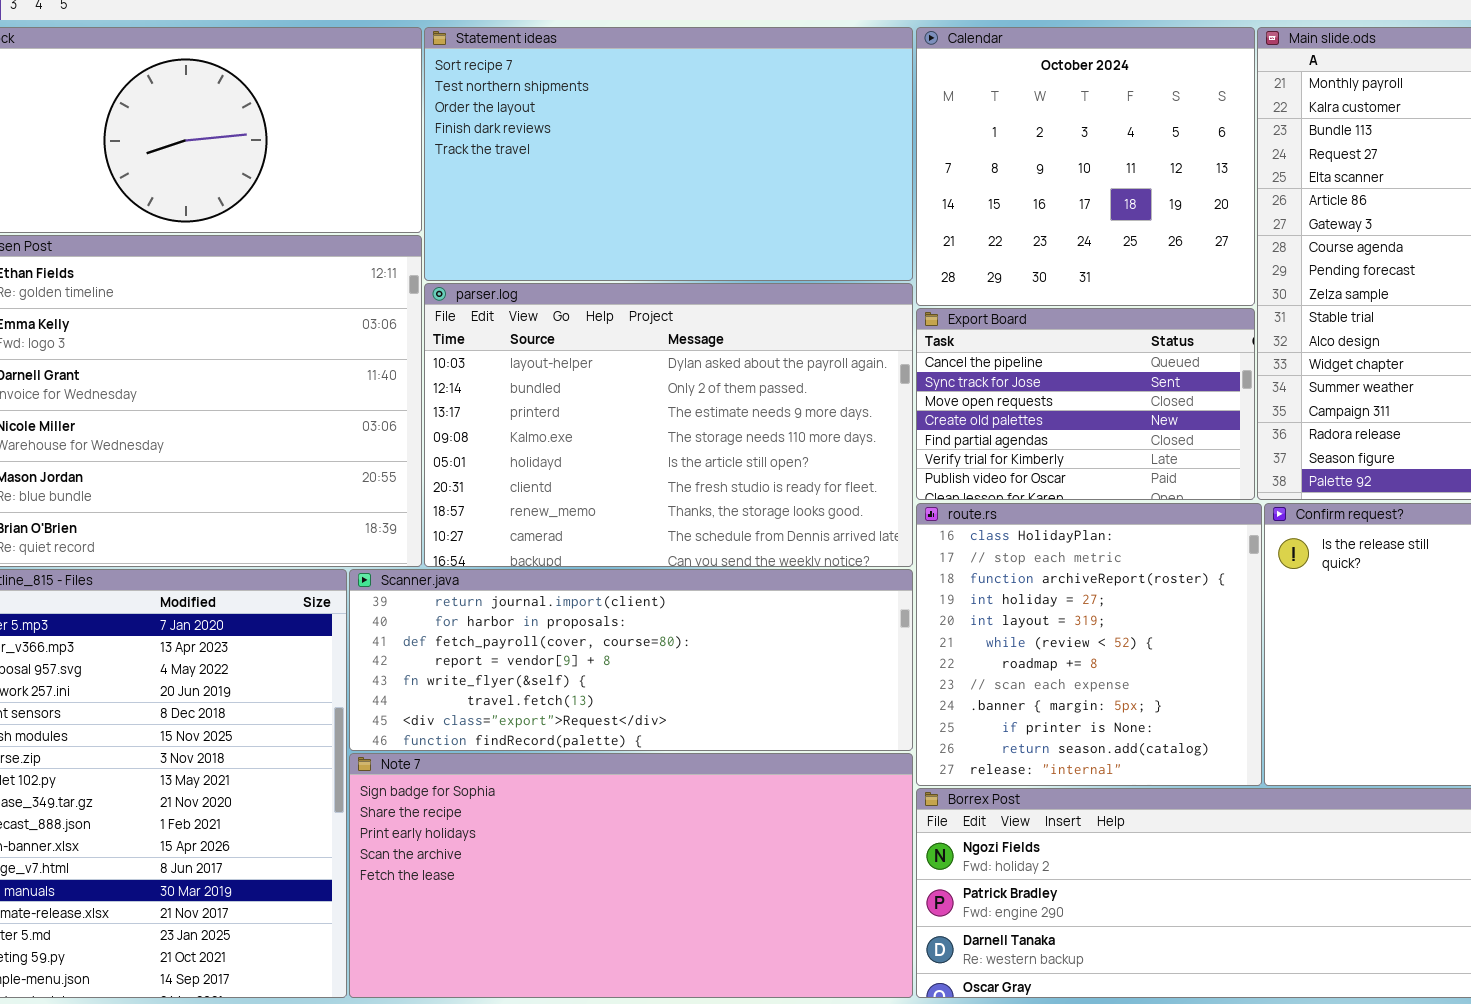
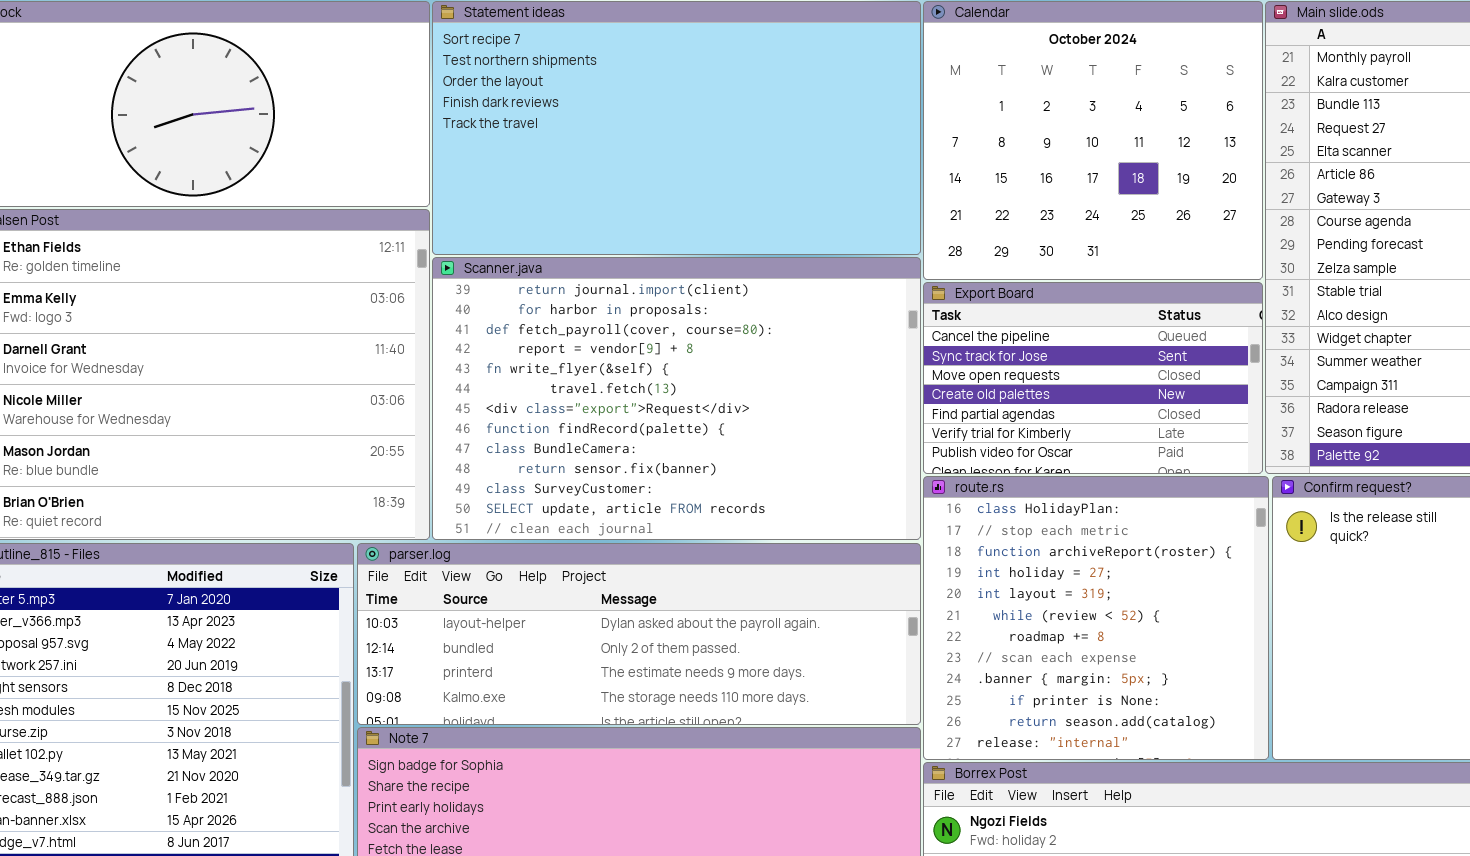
parser.log: [424,283,913,567] -> [357,543,921,725], moved, resized
Scanner.java: [349,569,913,751] -> [432,257,921,540], moved, resized

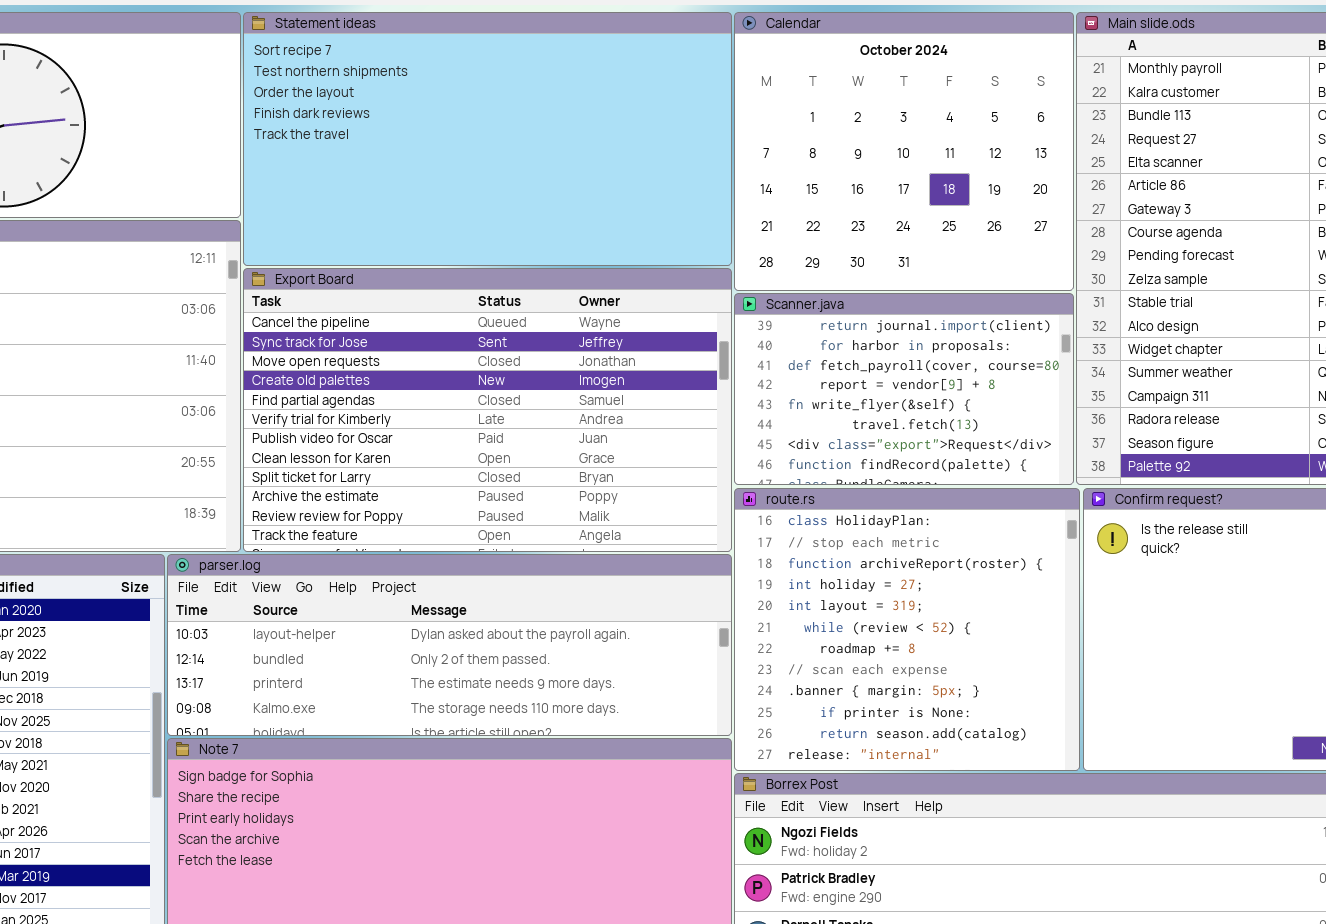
Scanner.java: [432,257,921,540] -> [734,293,1074,485], moved, resized
Export Board: [923,282,1263,474] -> [243,268,732,552], moved, resized

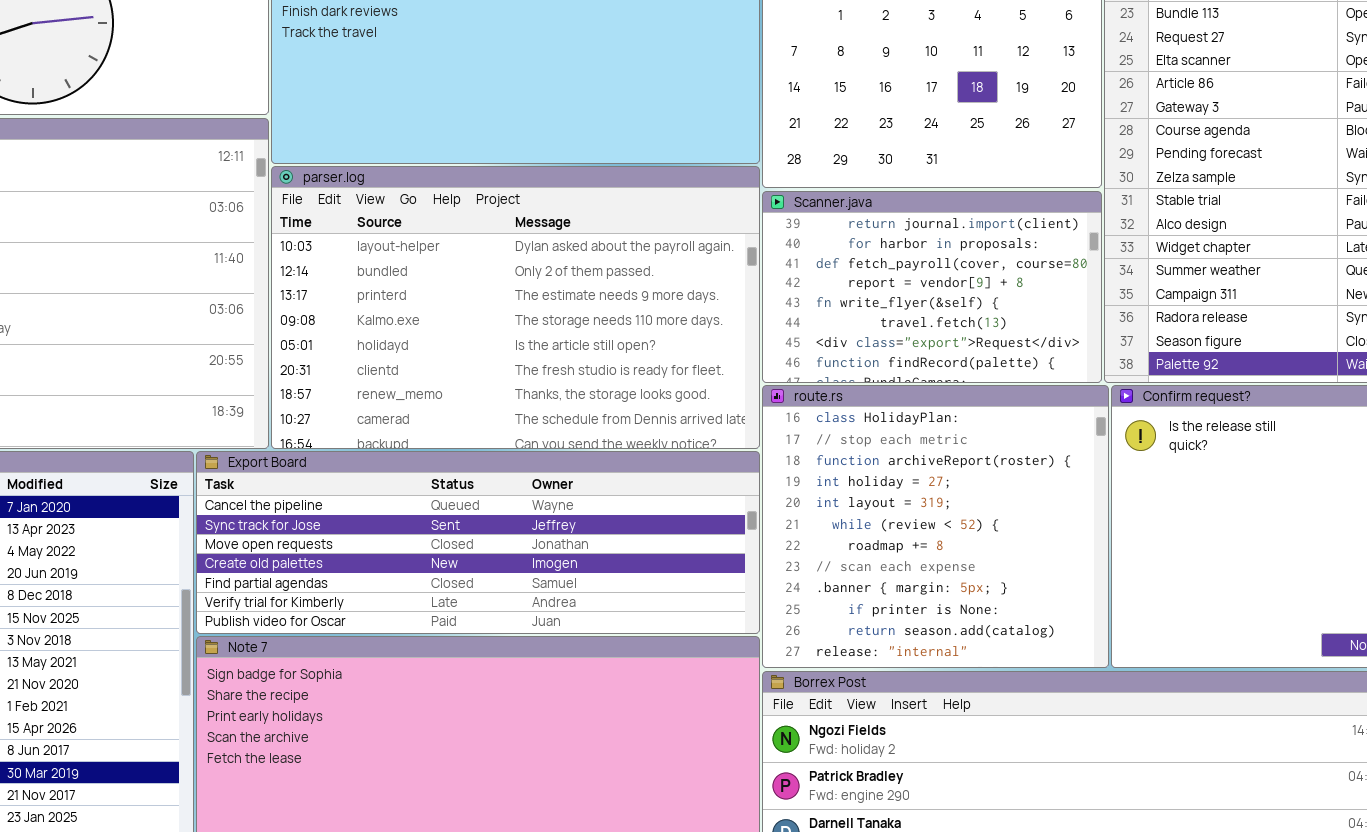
Export Board: [243,268,732,552] -> [196,451,760,634], moved, resized
parser.log: [167,554,732,736] -> [271,166,760,449], moved, resized

